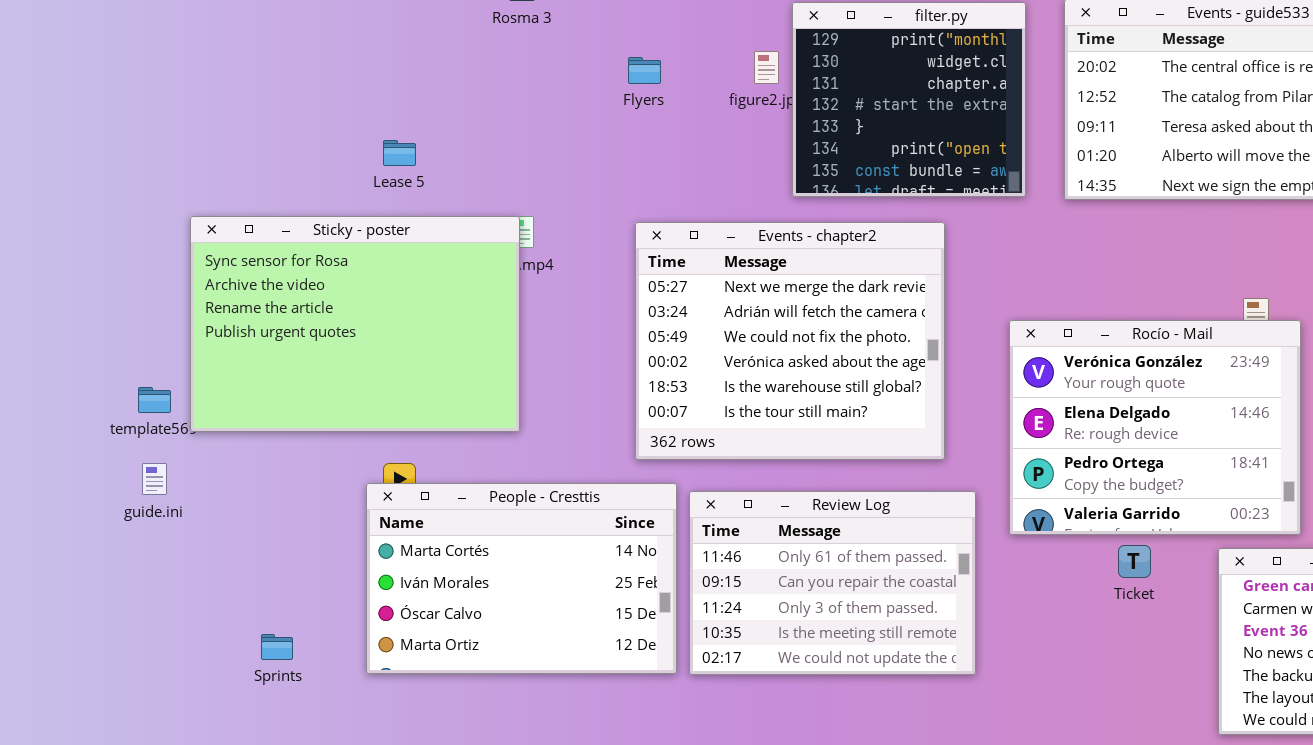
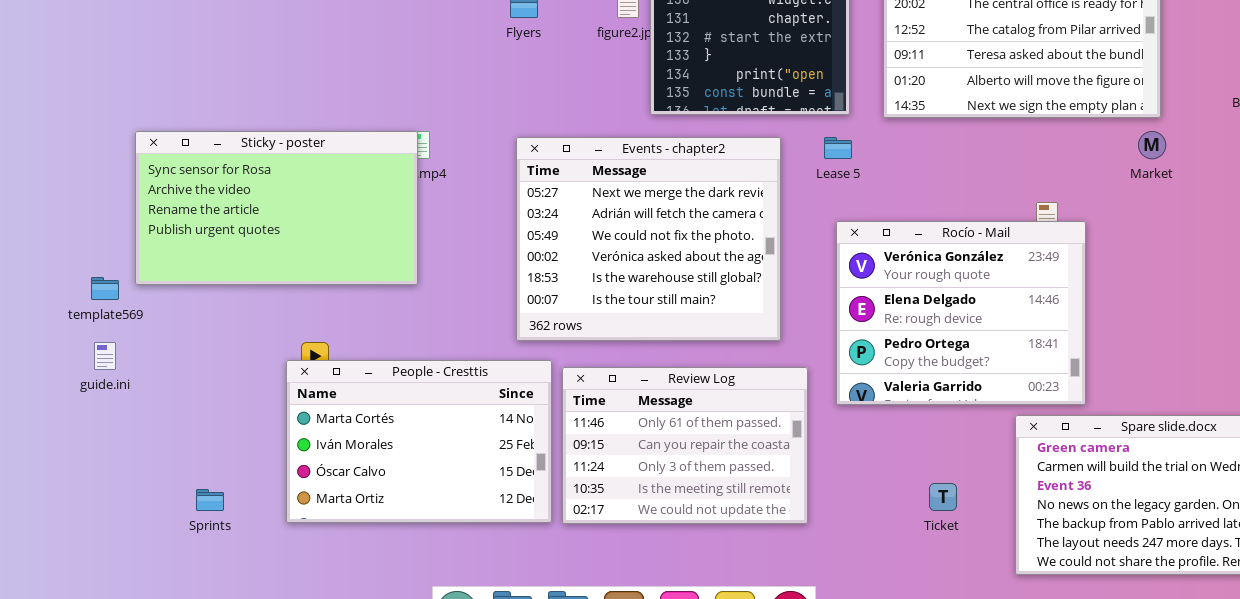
Lease 5: [383,140,416,166] -> [824,137,852,159], moved
Sticky - poster: [190,216,520,432] -> [135,131,418,285], resized
Ticket: [1118,545,1151,578] -> [929,483,957,511], moved

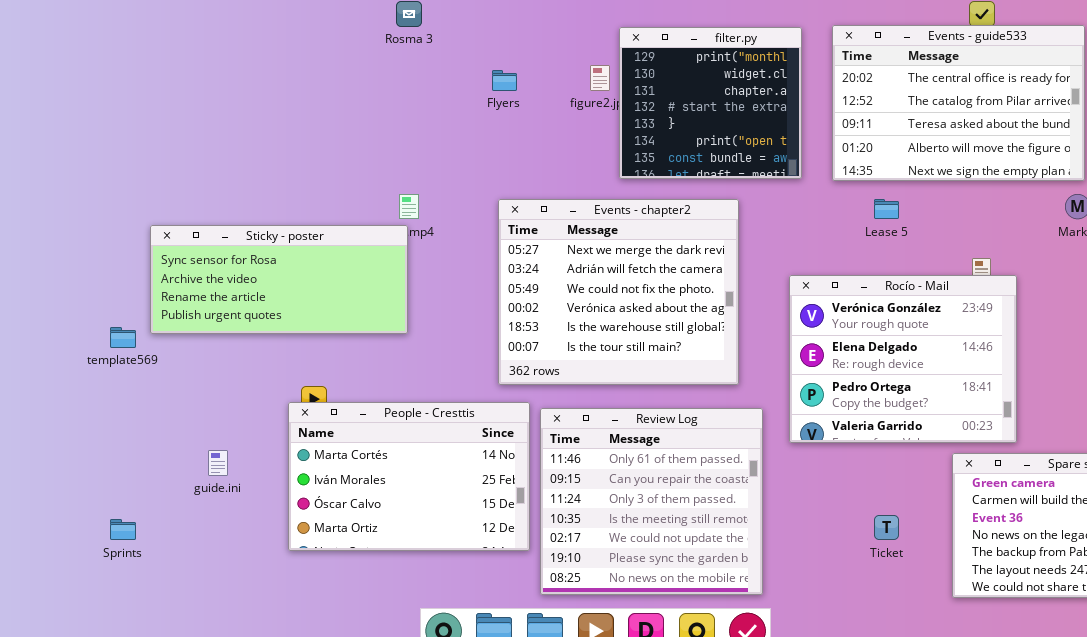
Sticky - poster: [135,131,418,285] -> [150,225,408,334], resized
Lease 5: [824,137,852,159] -> [874,199,899,219], moved
guide.ini: [94,342,116,370] -> [208,450,228,476], moved
Review Log: [562,367,808,524] -> [540,408,763,595], resized
Sprints: [196,489,224,511] -> [110,519,136,540], moved

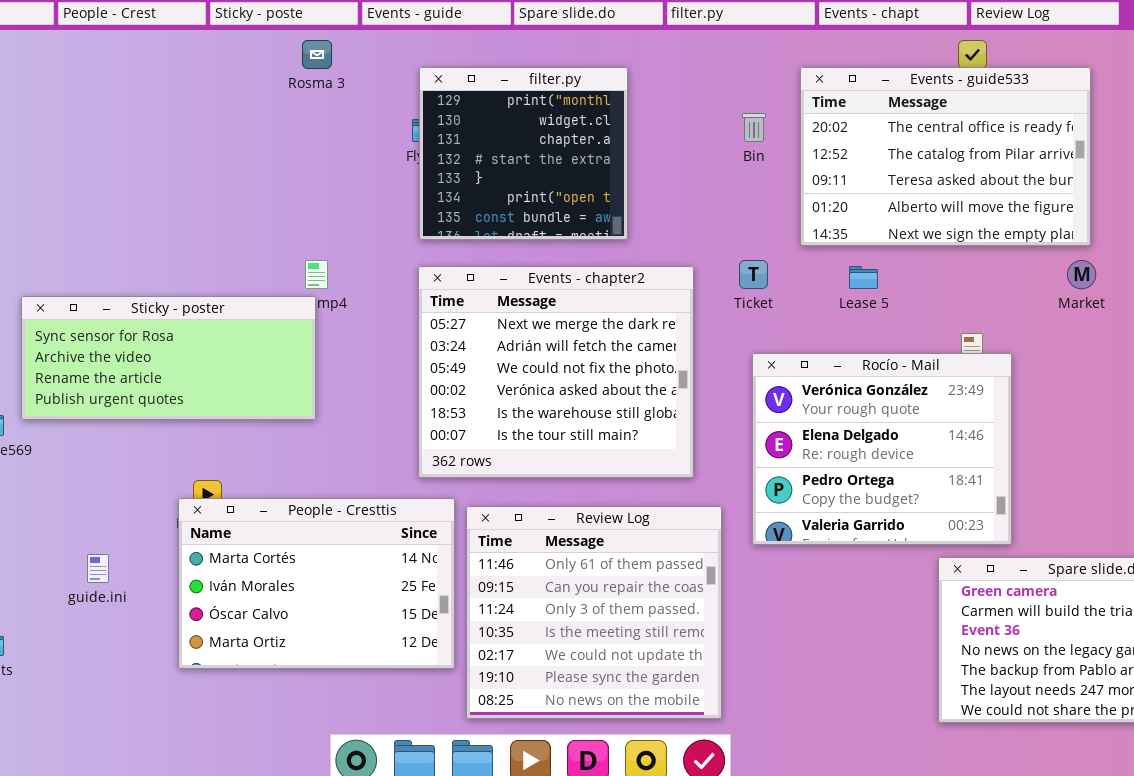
filter.py: [619,27,802,179] -> [419,67,628,240], moved
Ticket: [874,515,899,540] -> [739,260,768,289], moved

